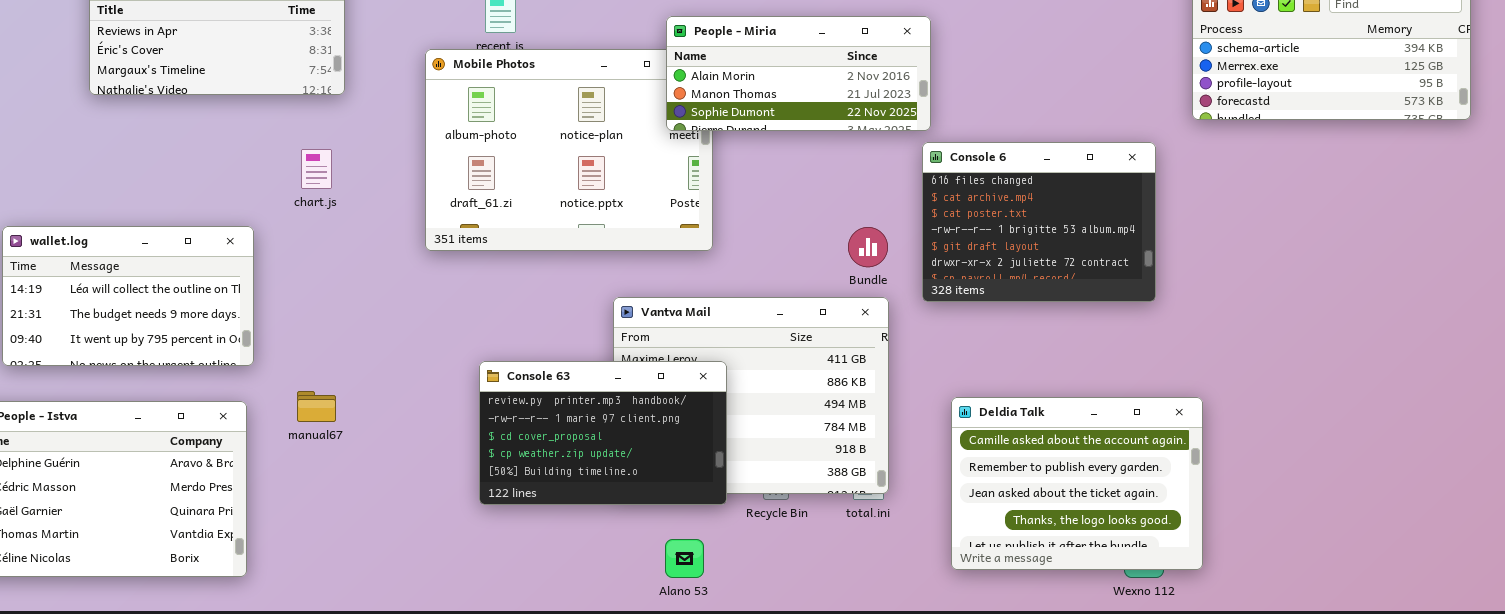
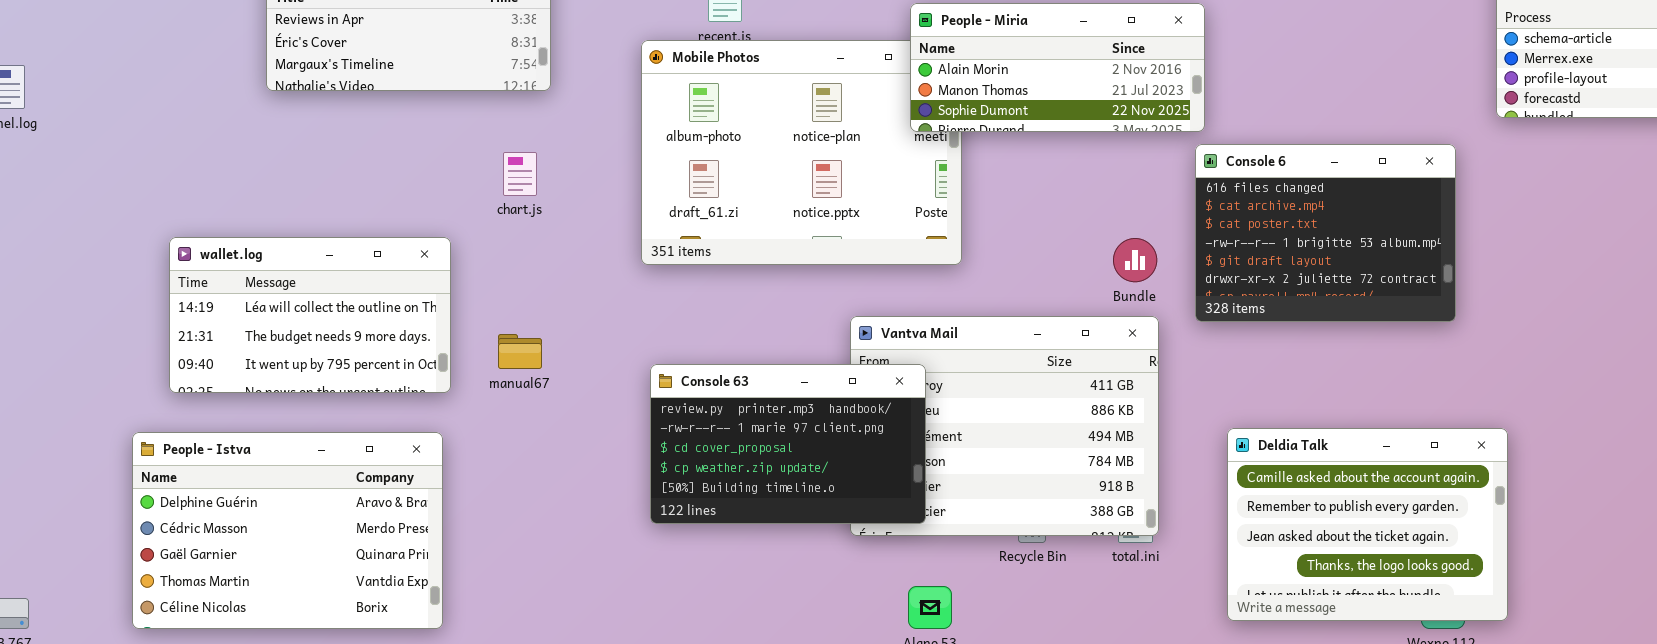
Console 63: [479,361,727,505] -> [650,364,926,524], moved
manual67: [297,391,336,422] -> [498,334,542,369], moved

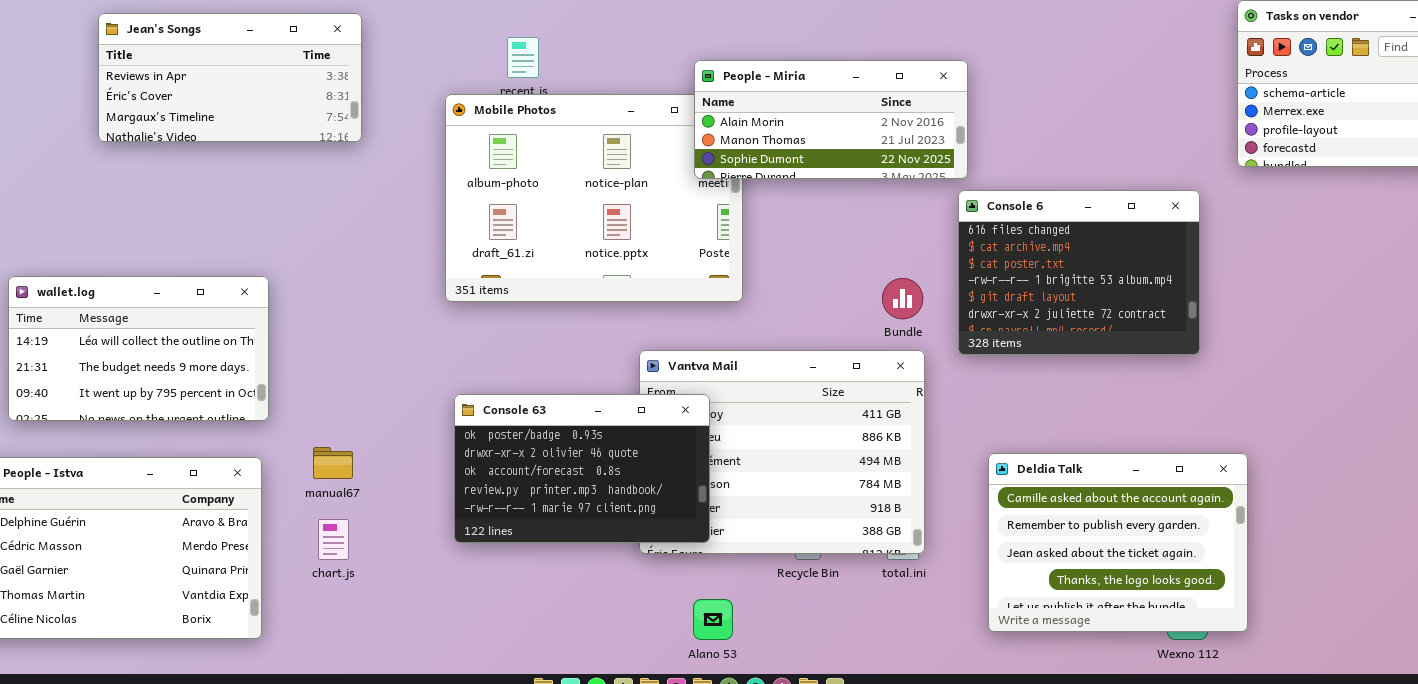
chart.js: [503,152,537,196] -> [318,519,349,560], moved
manual67: [498,334,542,369] -> [313,447,353,479], moved
Console 63: [650,364,926,524] -> [454,394,710,543], scrolled up 3 rows

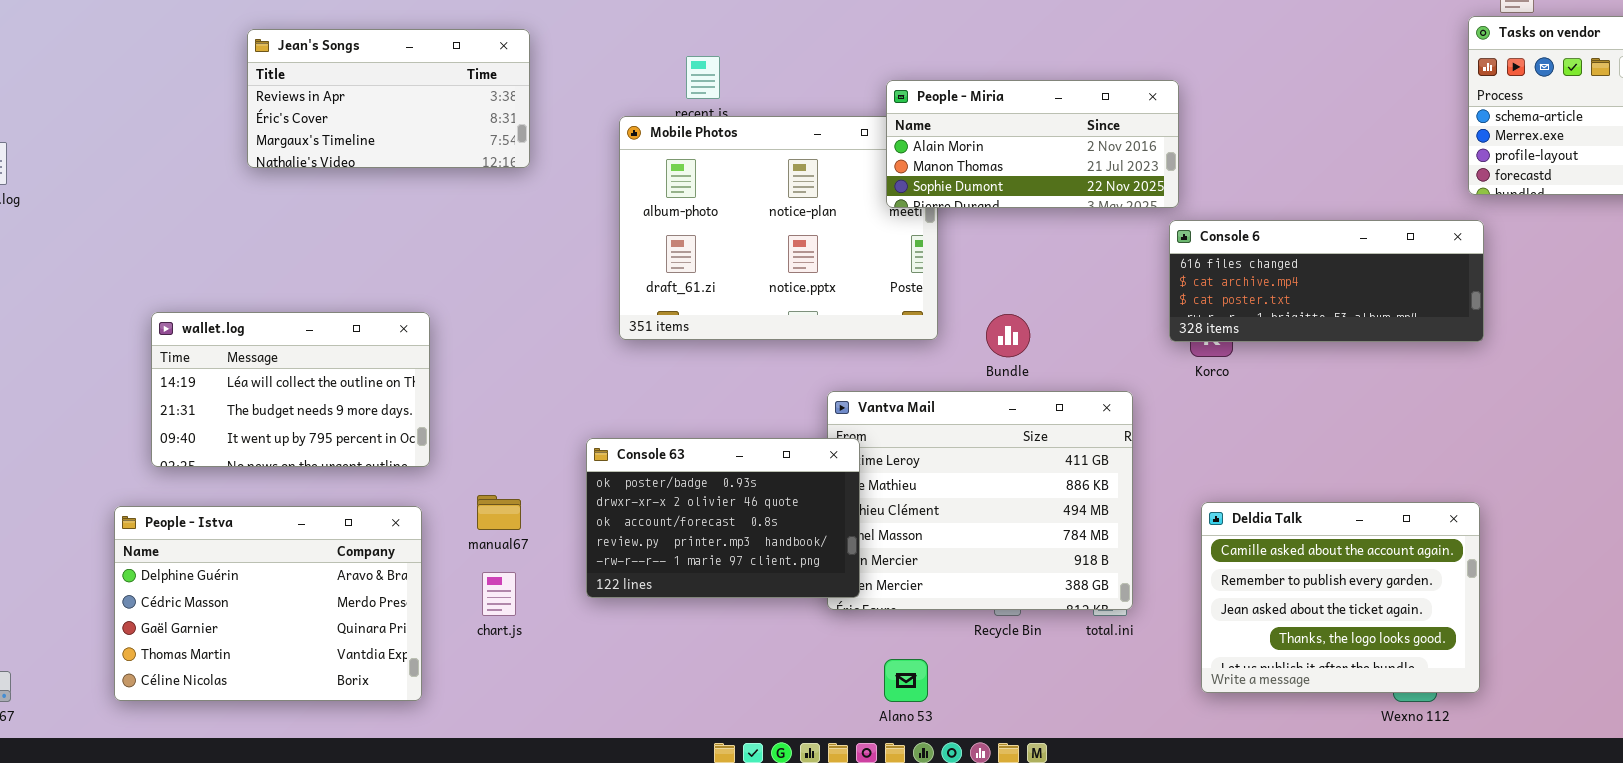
Console 6: [958,190,1200,355] -> [1169,220,1484,342], resized
Bundle: [882,278,923,319] -> [986,314,1030,357], moved
Console 63: [454,394,710,543] -> [586,438,860,598], moved

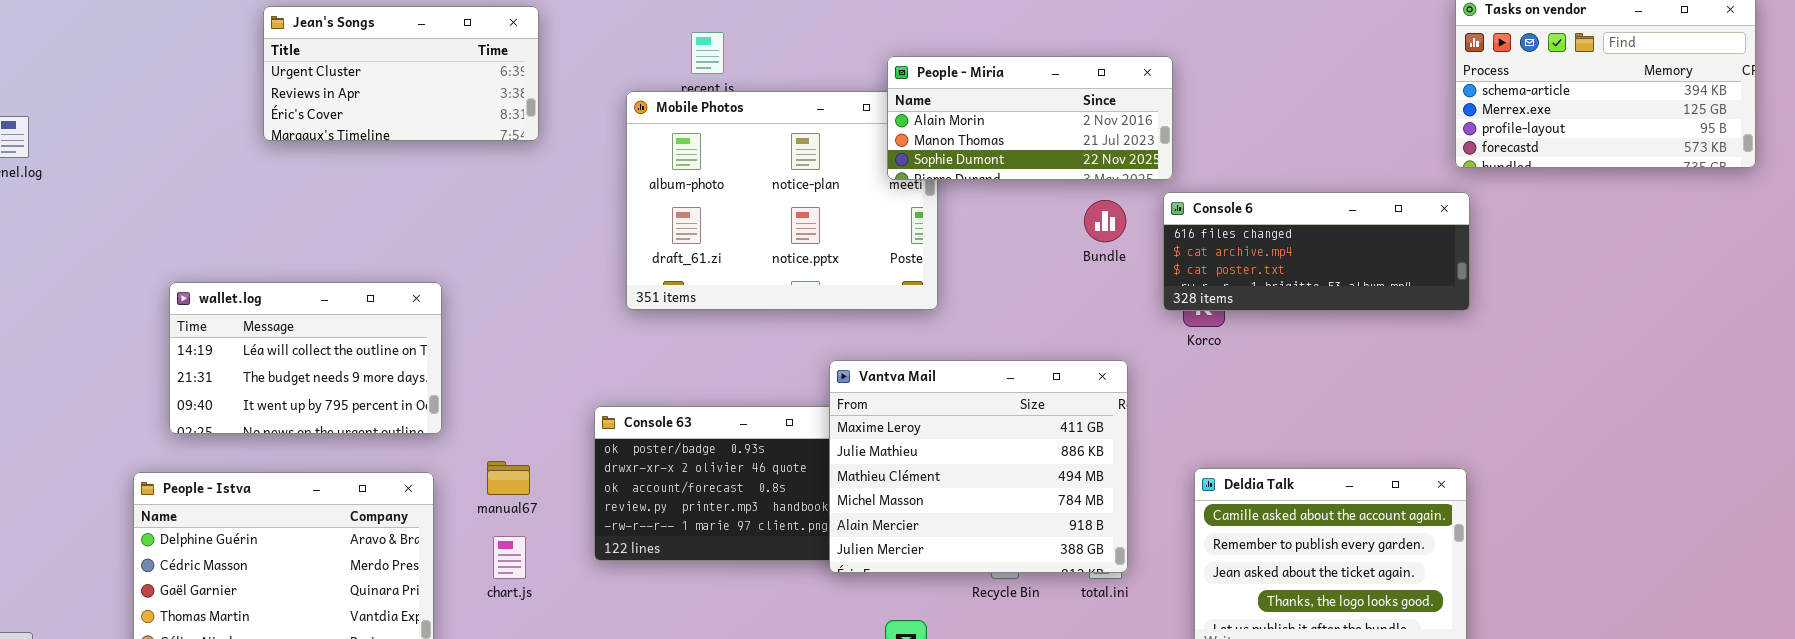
Jean's Songs: [247,29,530,168] -> [263,6,539,141], scrolled up 1 row
Bundle: [986,314,1030,357] -> [1084,200,1126,242], moved
Vantva Mail: [827,391,1133,610] -> [829,360,1128,573], raised

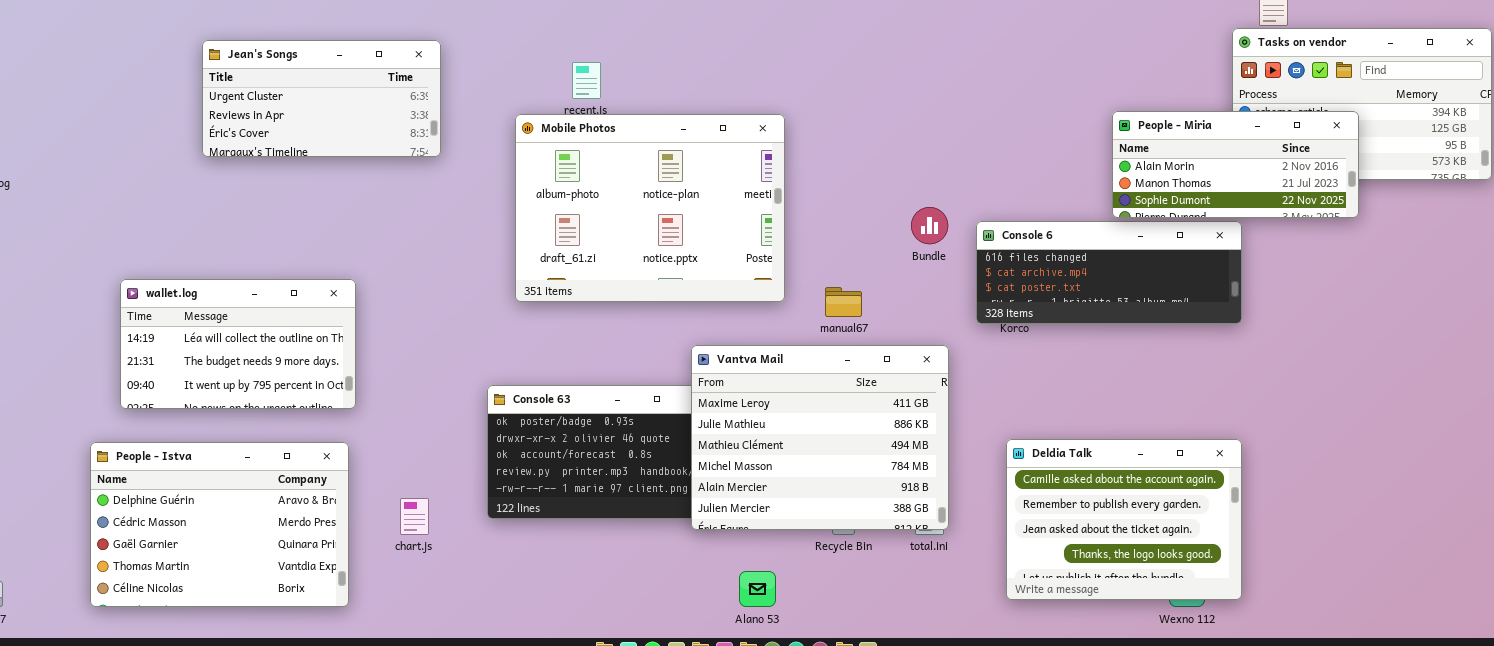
People - Miria: [887,56,1173,180] -> [1112,111,1359,218], moved
Console 6: [1163,192,1470,311] -> [976,221,1242,324], moved
manual67: [487,461,530,495] -> [825,287,862,317], moved

